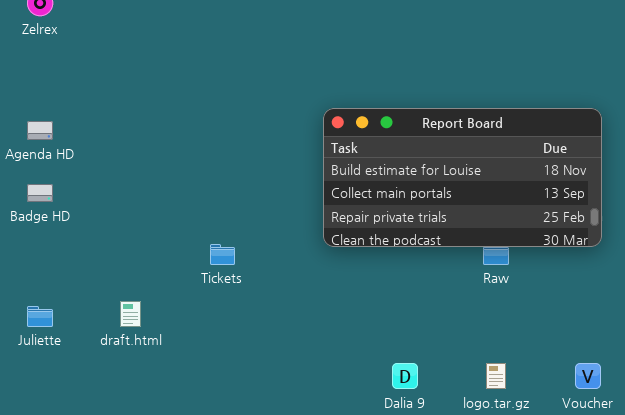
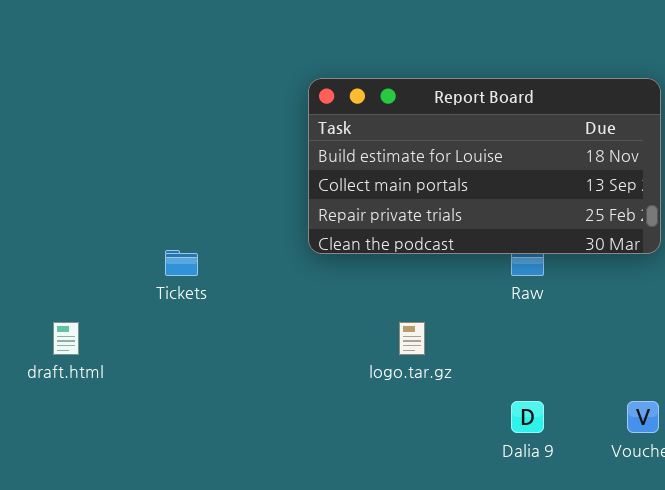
Dalia 9: [392,363,418,389] -> [511,401,544,433], moved
logo.tar.gz: [486,363,506,389] -> [399,322,425,355], moved

